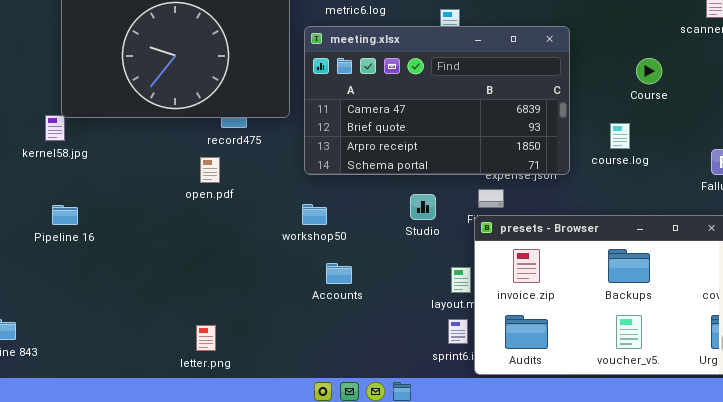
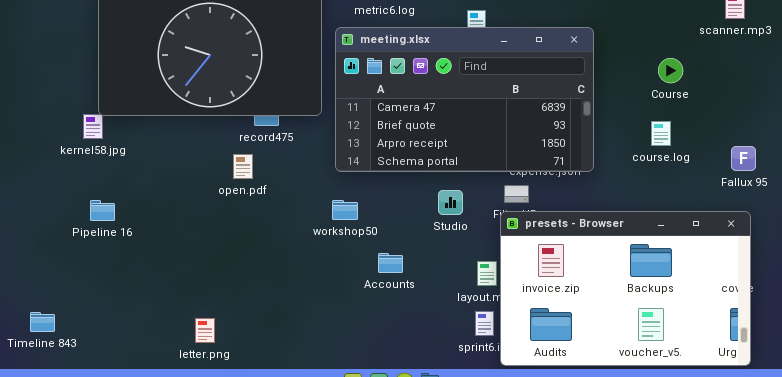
course.log: [610,123,630,149] -> [651,121,671,146], moved
Accounts: [326,263,352,284] -> [378,253,403,273], moved
letter.png: [196,325,216,351] -> [195,318,215,343], moved

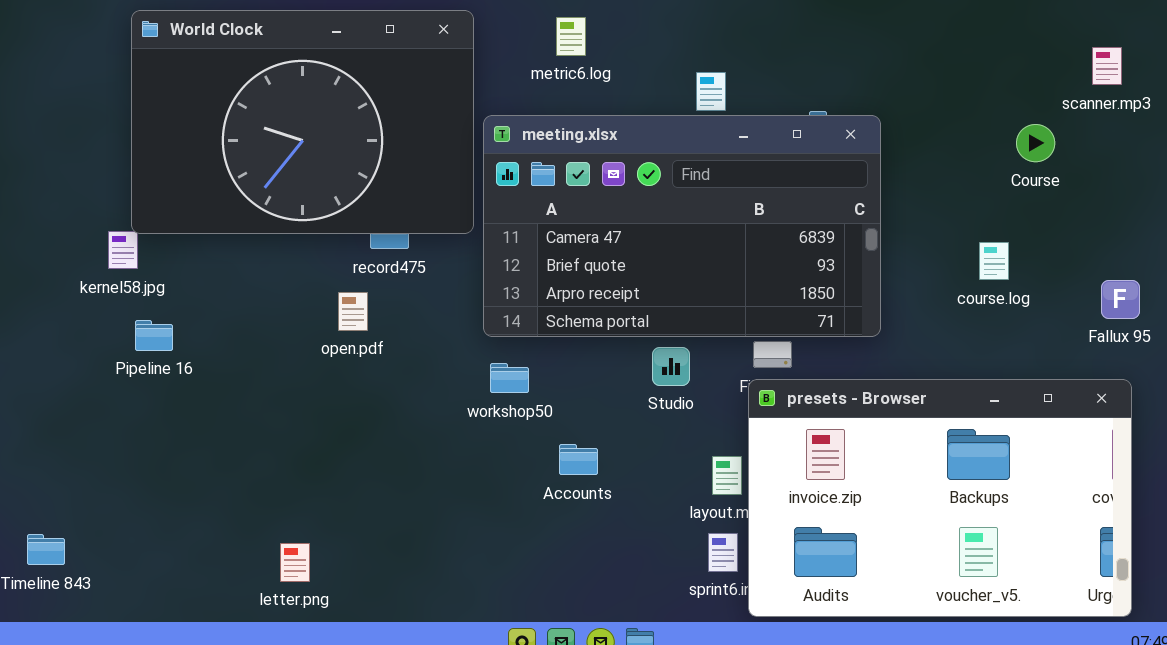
meeting.xlsx: [335,27,594,172] -> [483,115,881,337], moved
Course: [658,58,683,83] -> [1016,124,1055,162], moved
Pipeline 16: [90,200,115,221] -> [135,320,173,351], moved

